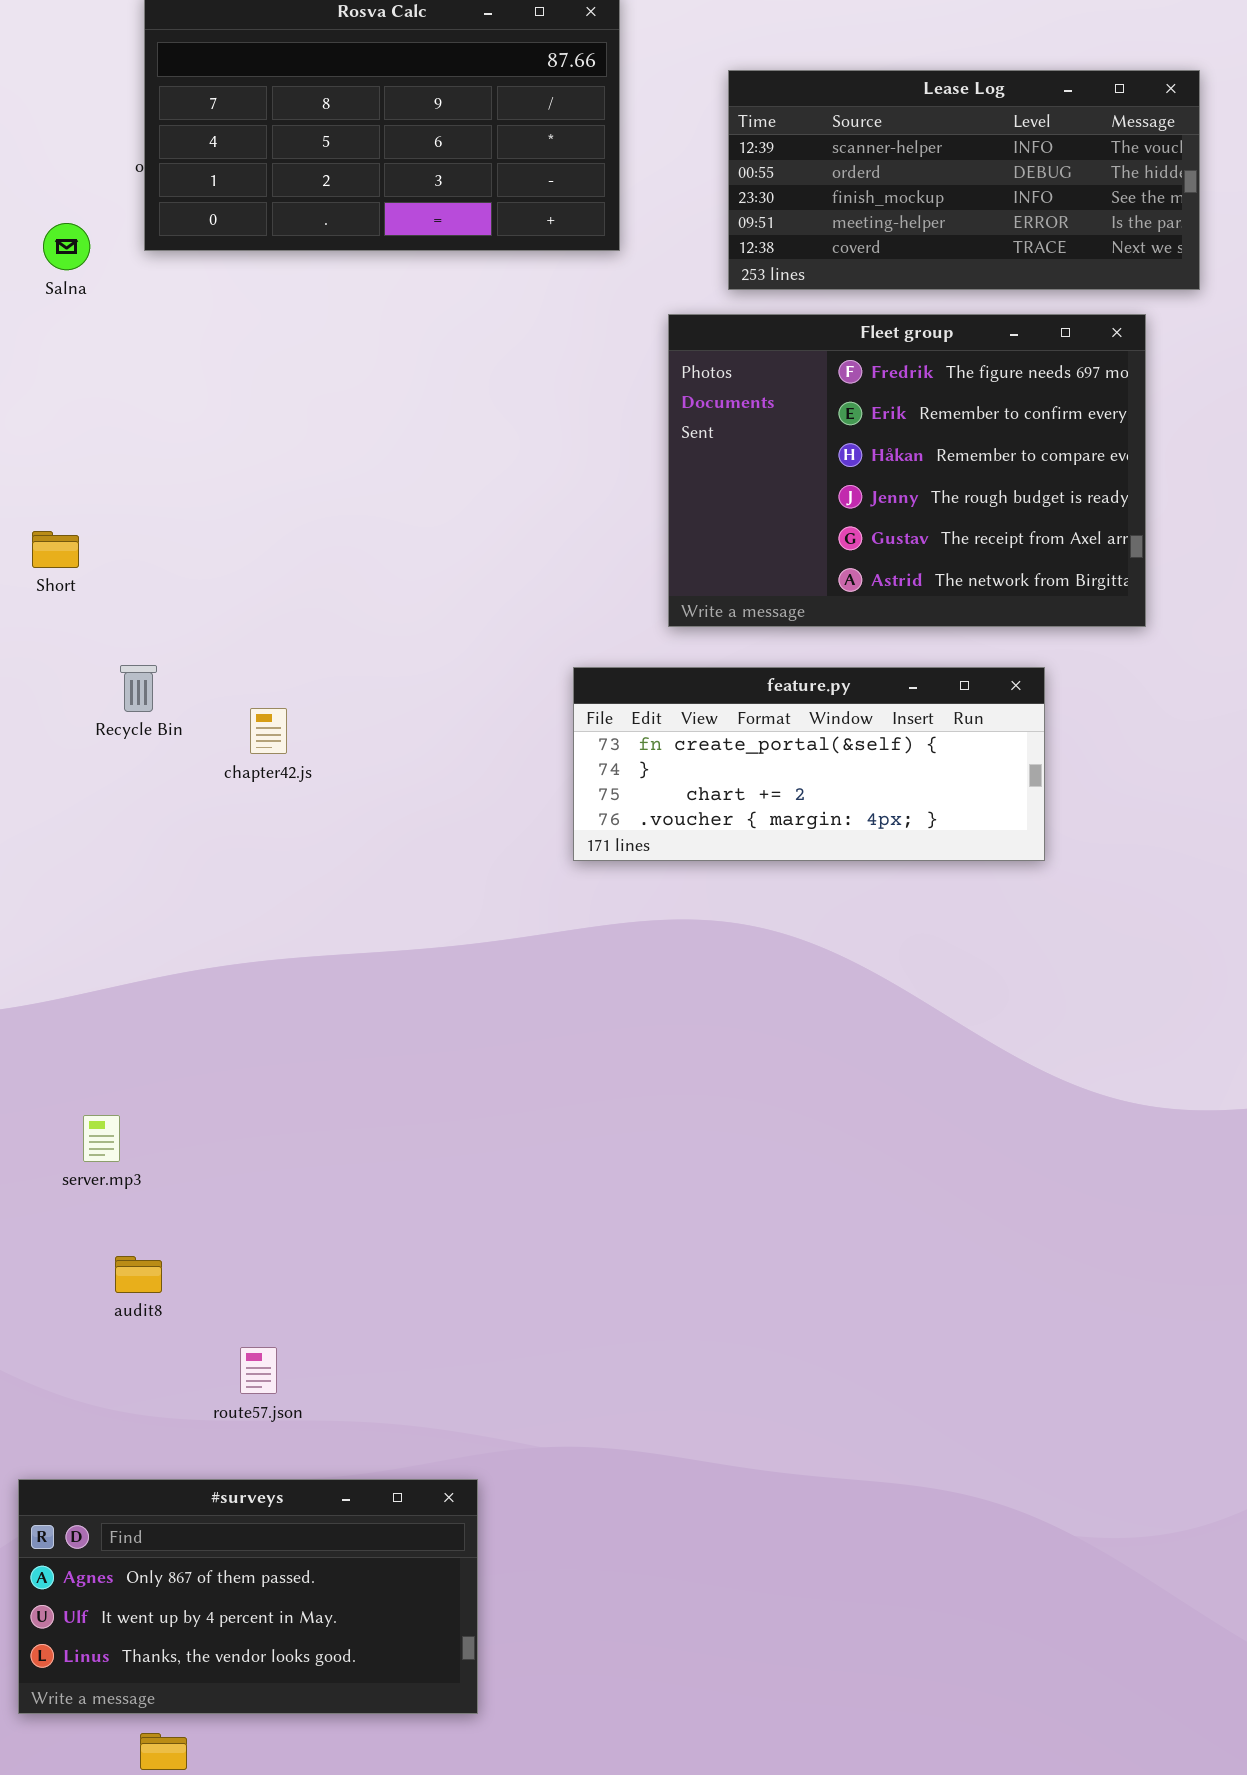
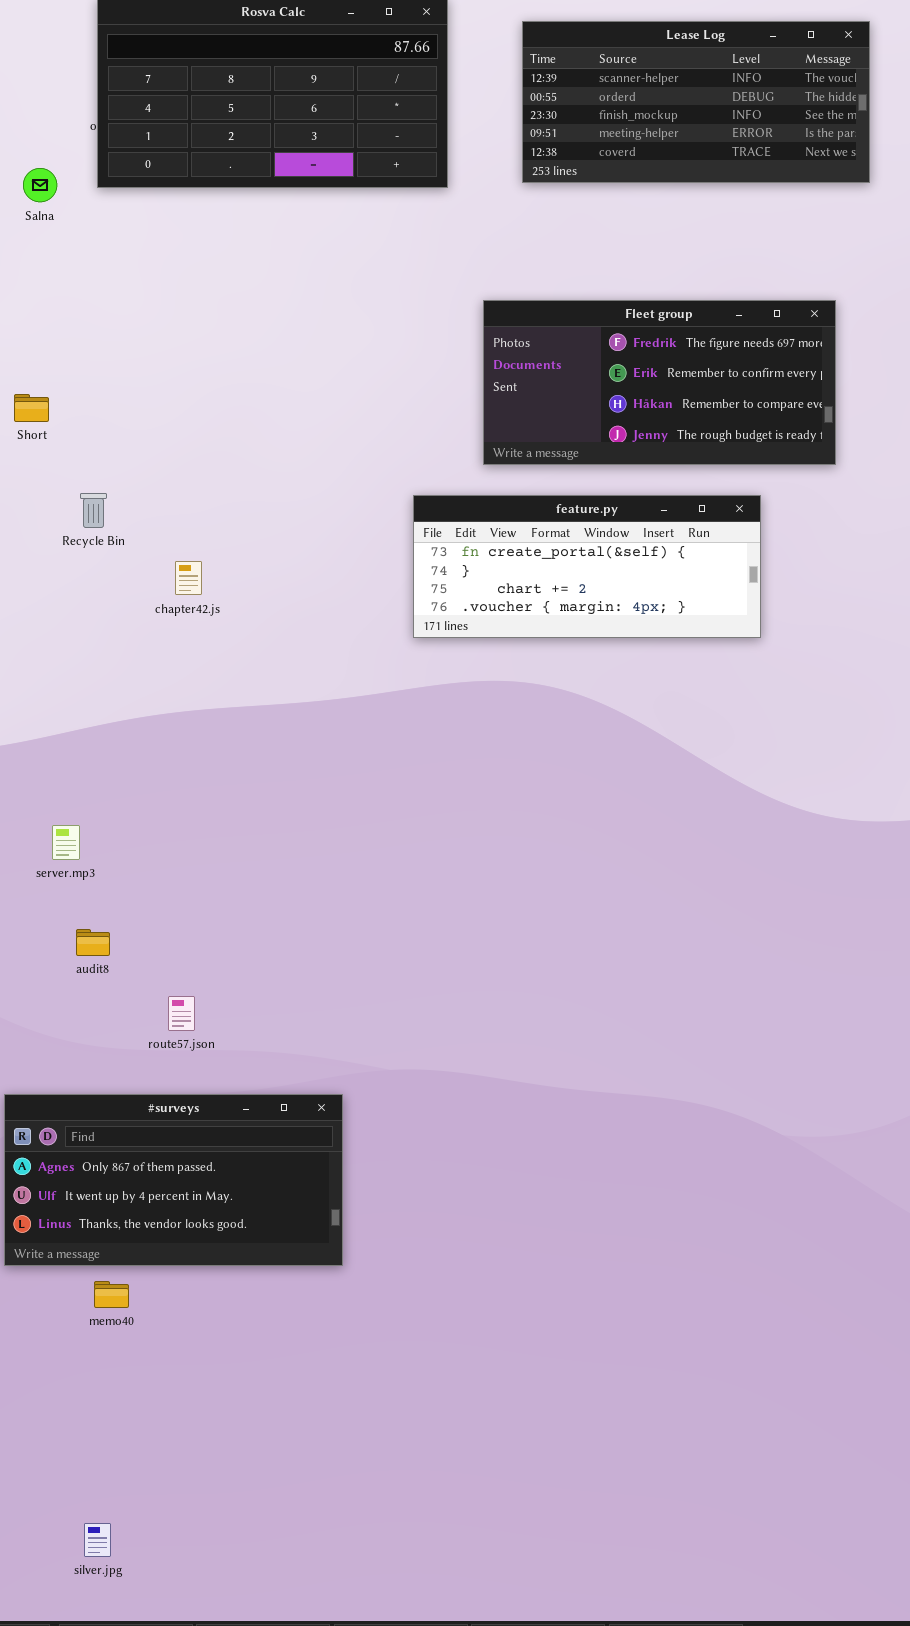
Lease Log: [728,70,1200,290] -> [522,21,870,183], moved
Fleet group: [668,314,1146,627] -> [483,300,836,465], resized
chapter42.js: [250,708,287,754] -> [175,561,202,595], moved

